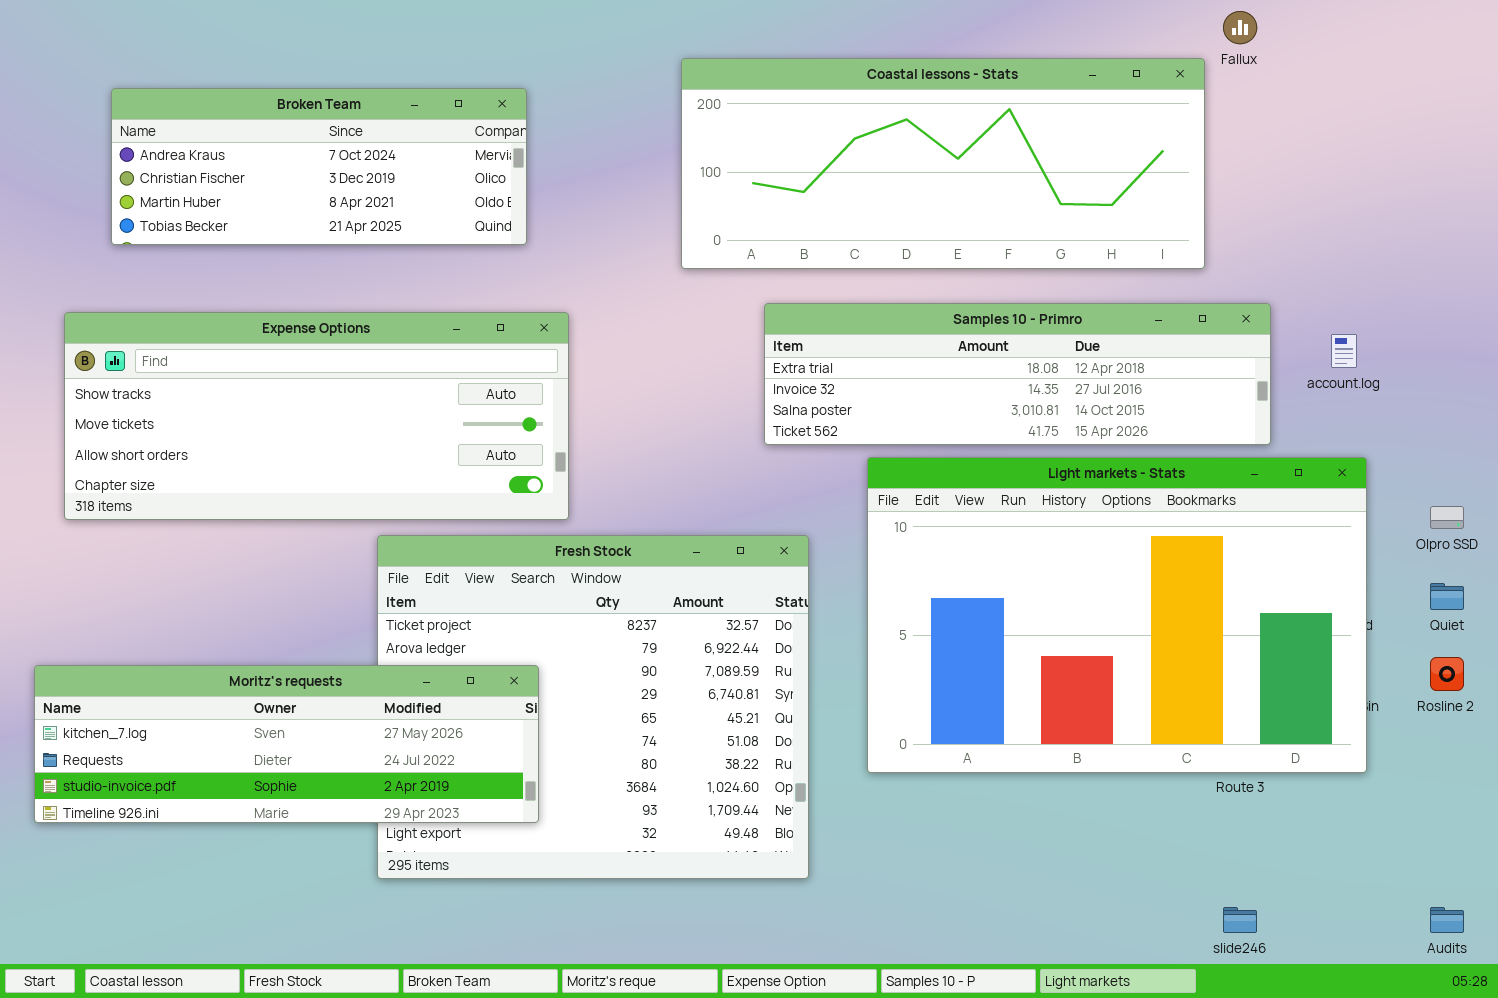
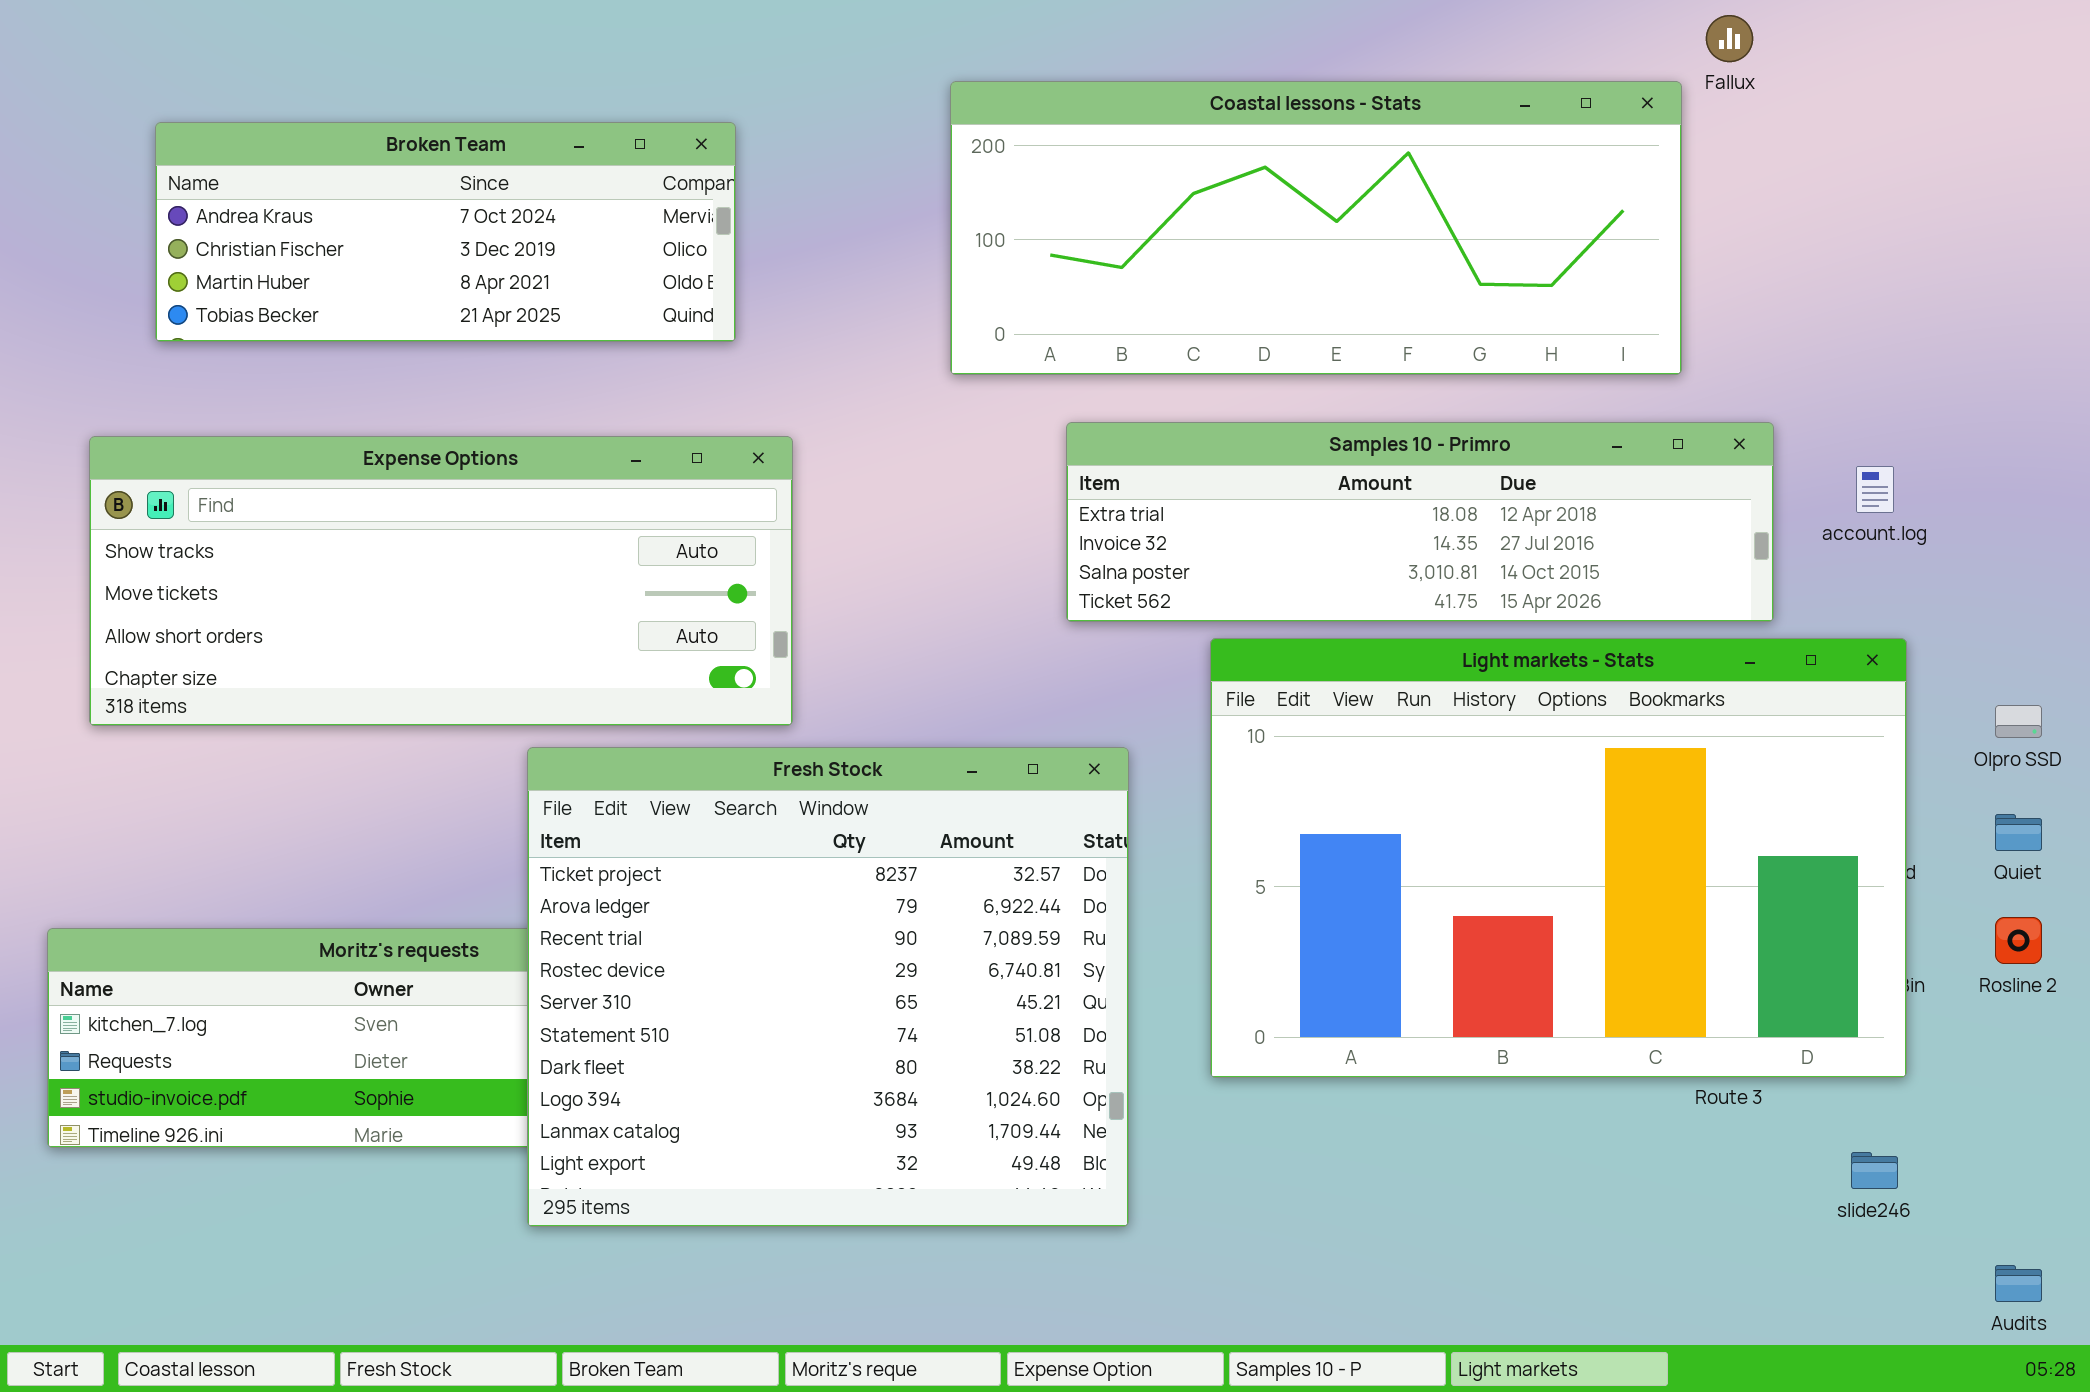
Fresh Stock: [377,535,809,879] -> [527,747,1129,1227], raised
slide246: [1223,907,1257,933] -> [1851,1152,1898,1189], moved

